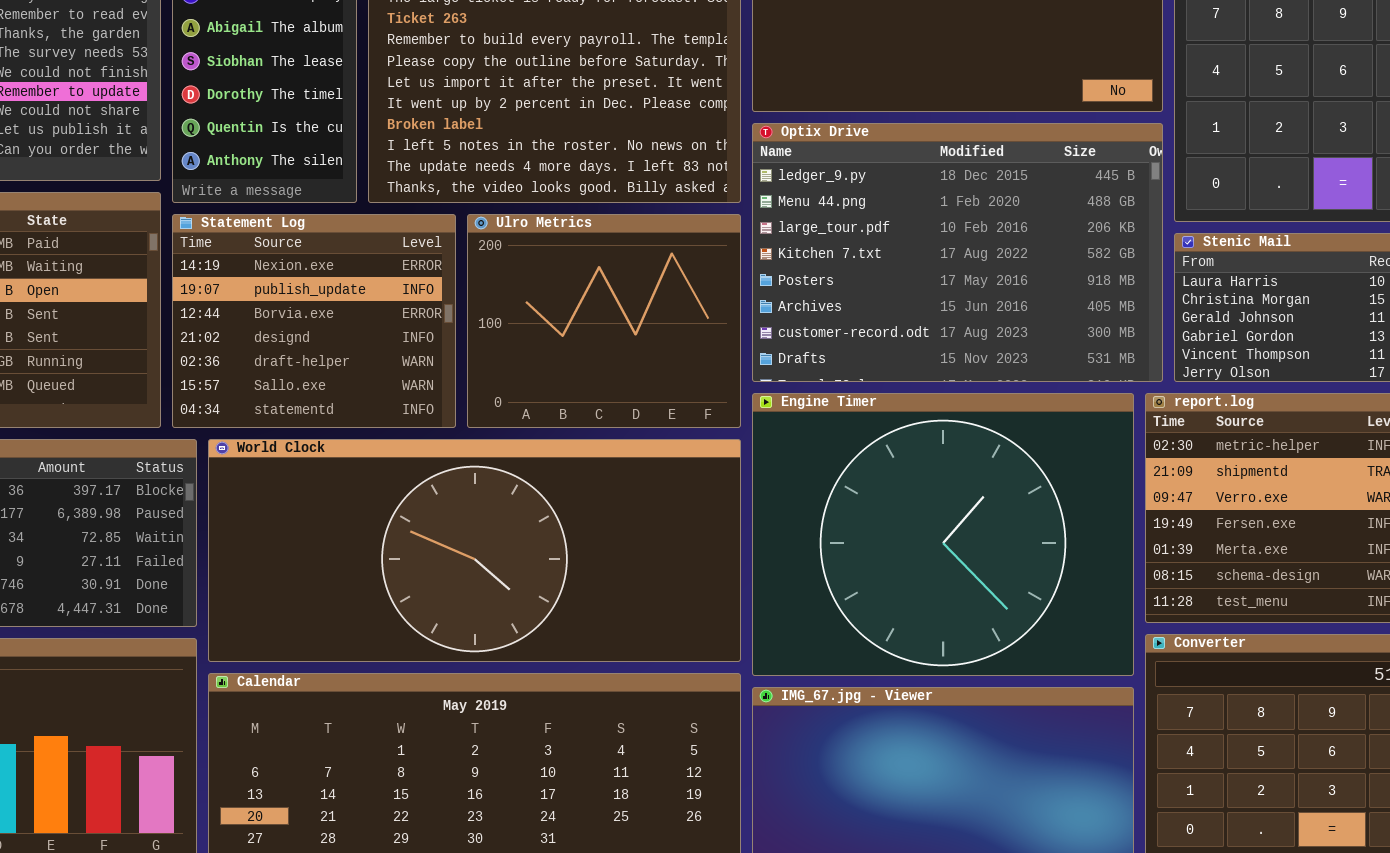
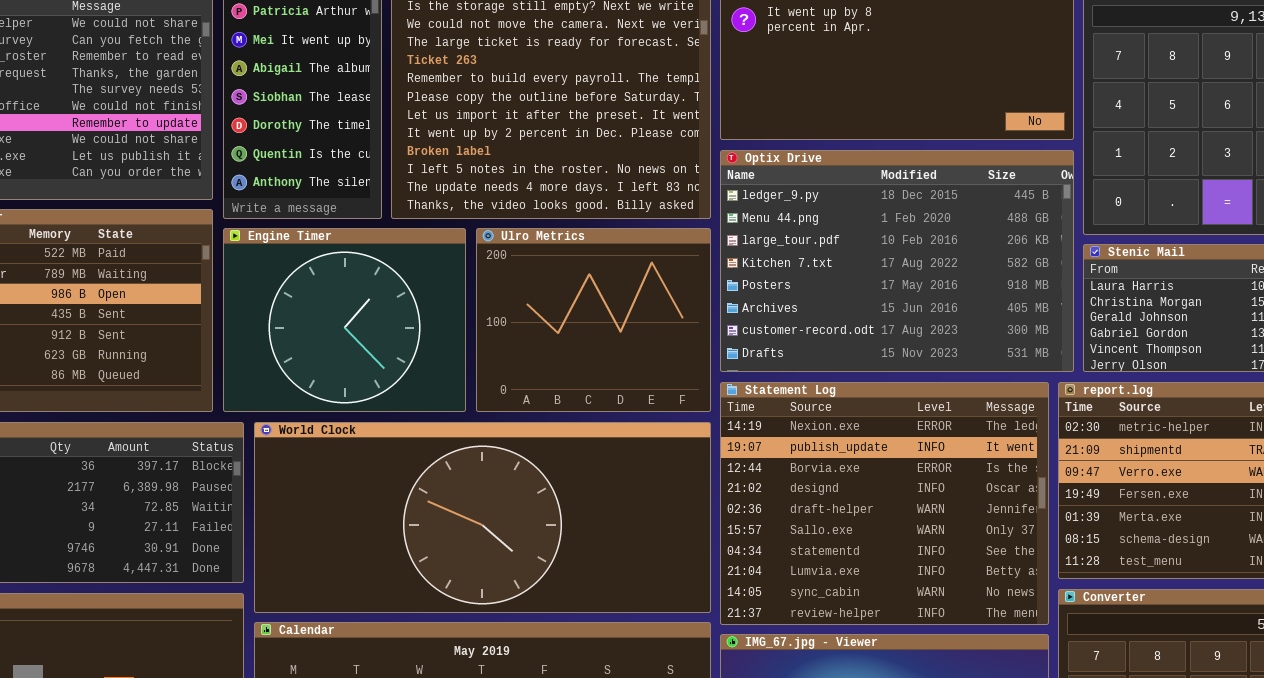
Statement Log: [172,214,456,428] -> [720,382,1049,625], moved, resized
Engine Timer: [752,393,1134,676] -> [223,228,466,412], moved, resized

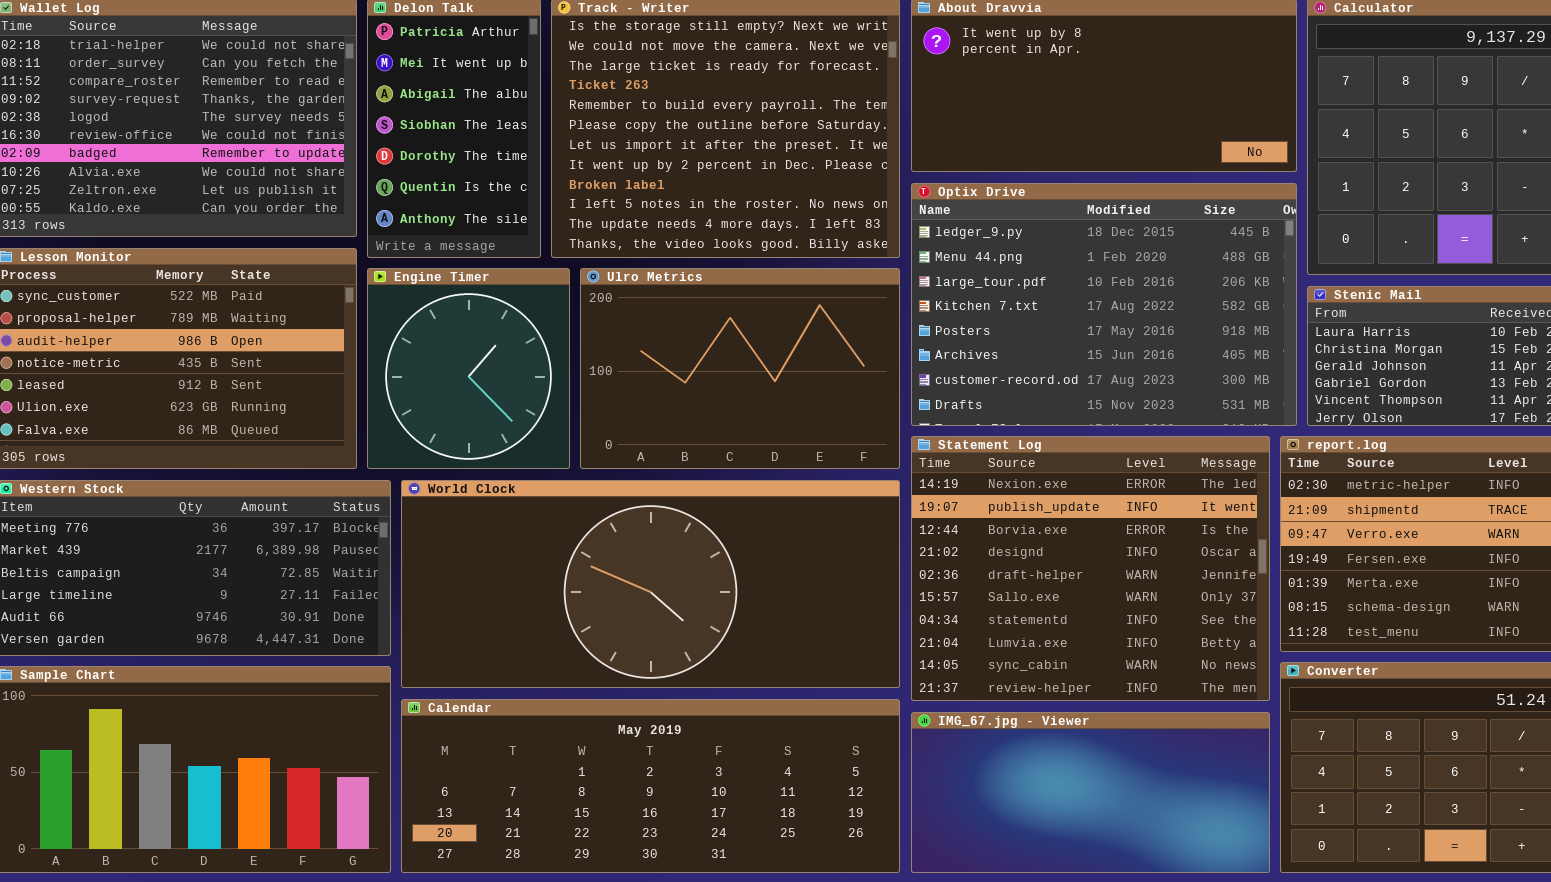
Engine Timer: [223,228,466,412] -> [367,268,570,469], resized
Ulro Metrics: [476,228,711,412] -> [580,268,900,469], resized

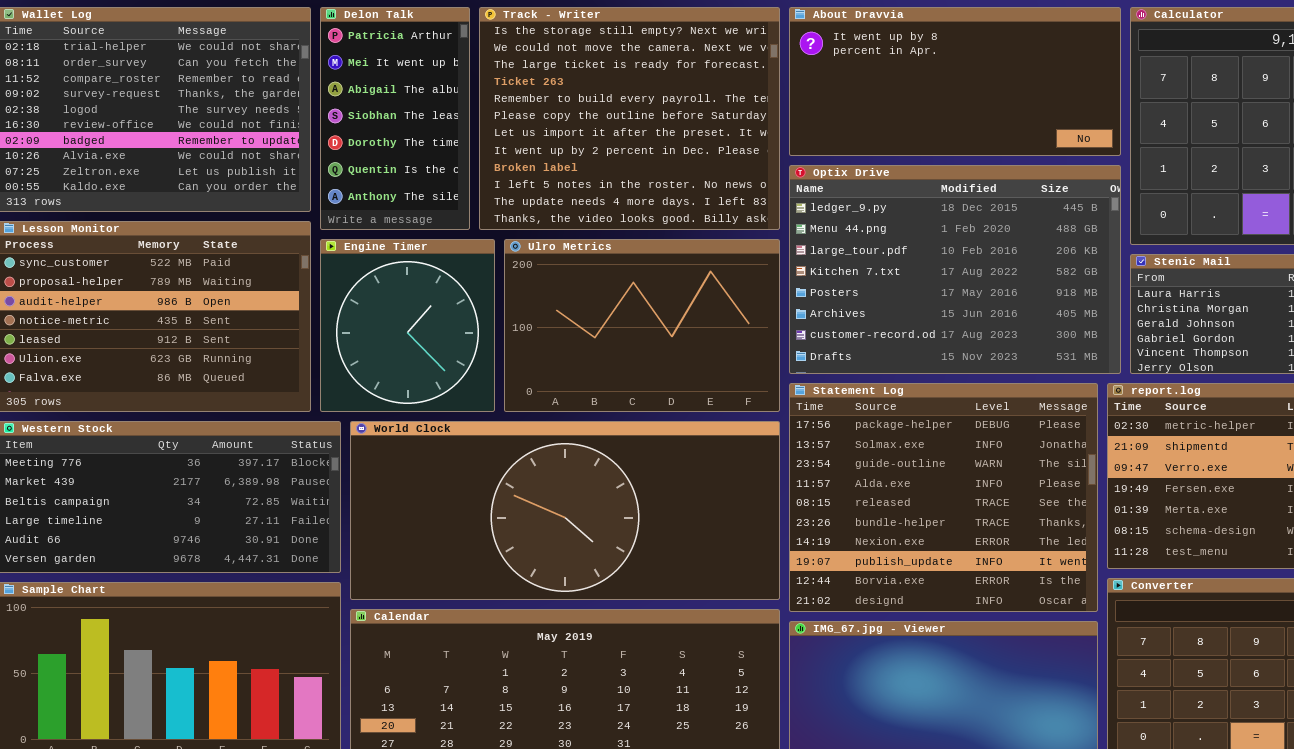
Statement Log: [911,436,1270,701] -> [789,383,1098,612], scrolled up 6 rows

